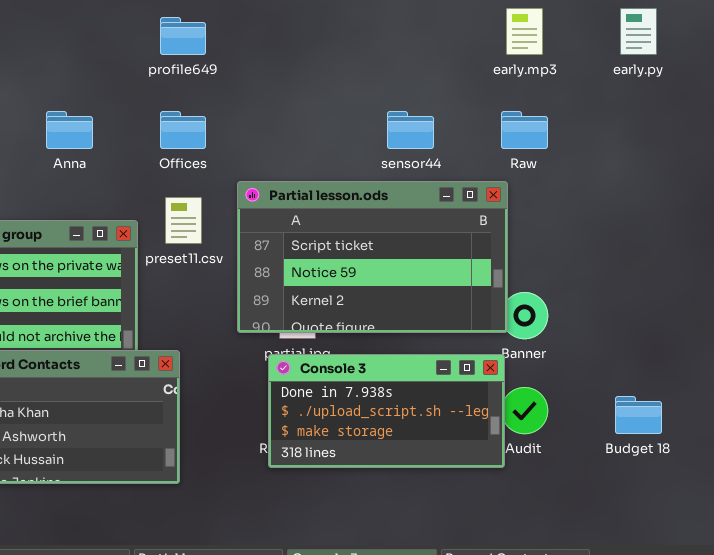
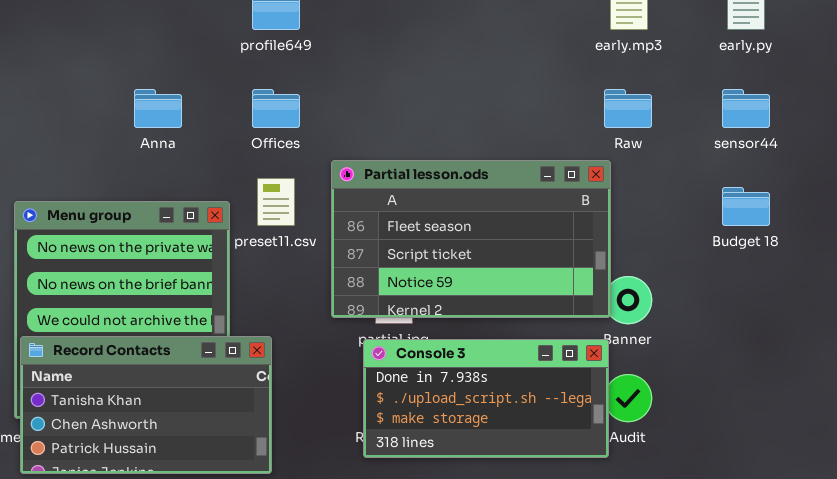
sensor44: [387,111,434,149] -> [722,89,770,128], moved
Partial lesson.ods: [237,181,508,333] -> [331,160,611,318], scrolled up 1 row
Budget 18: [615,396,662,434] -> [722,187,770,226], moved

